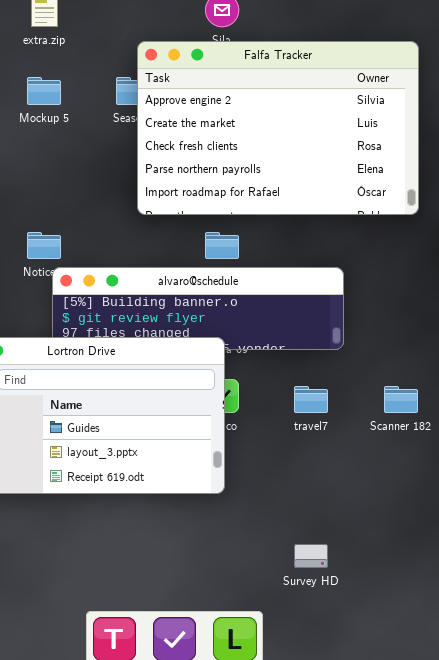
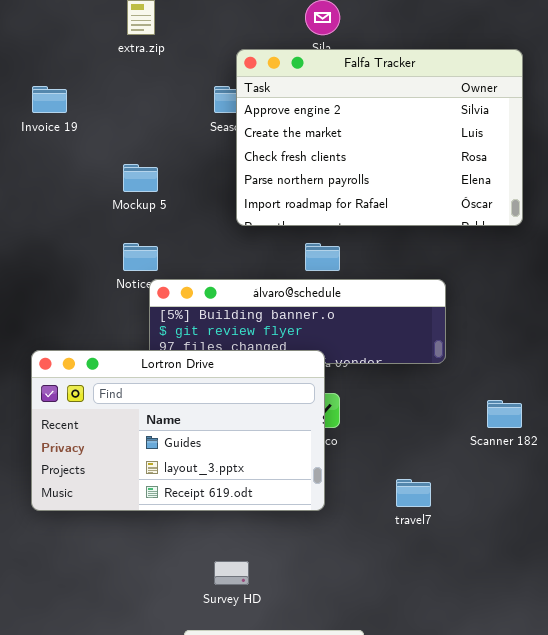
Mockup 5: [27,77,61,105] -> [123,164,158,192], moved
travel7: [294,386,328,413] -> [396,479,431,507], moved
Survey HD: [294,544,328,568] -> [214,561,249,585], moved

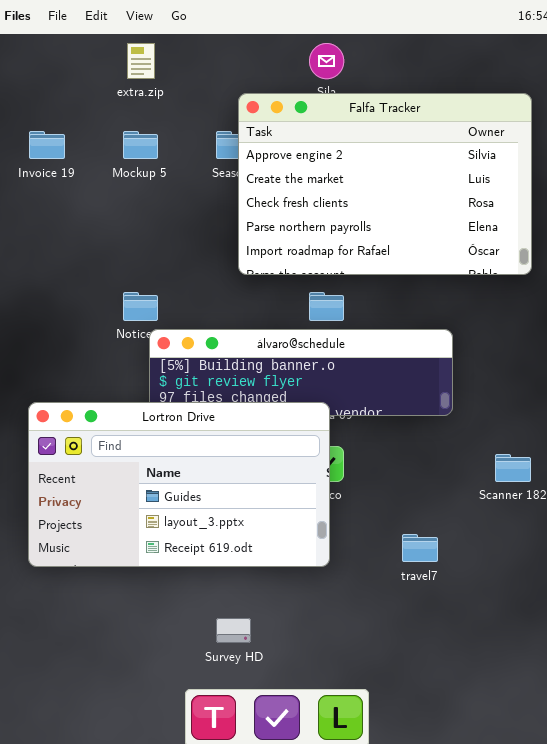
Mockup 5: [123,164,158,192] -> [123,131,158,159], moved

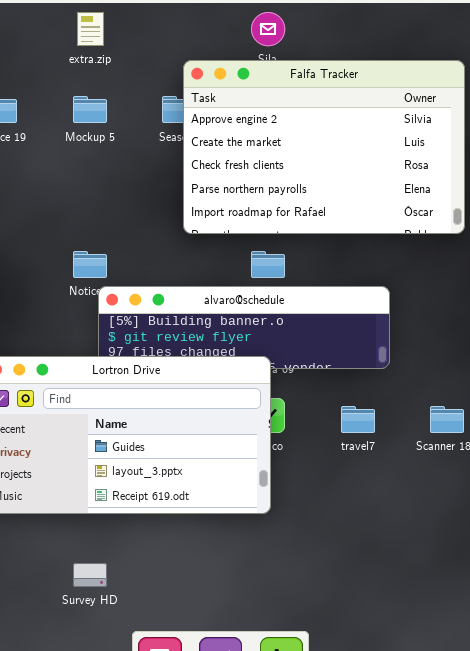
travel7: [402,534,438,562] -> [341,406,375,433], moved
Survey HD: [216,618,251,643] -> [73,563,107,587], moved

